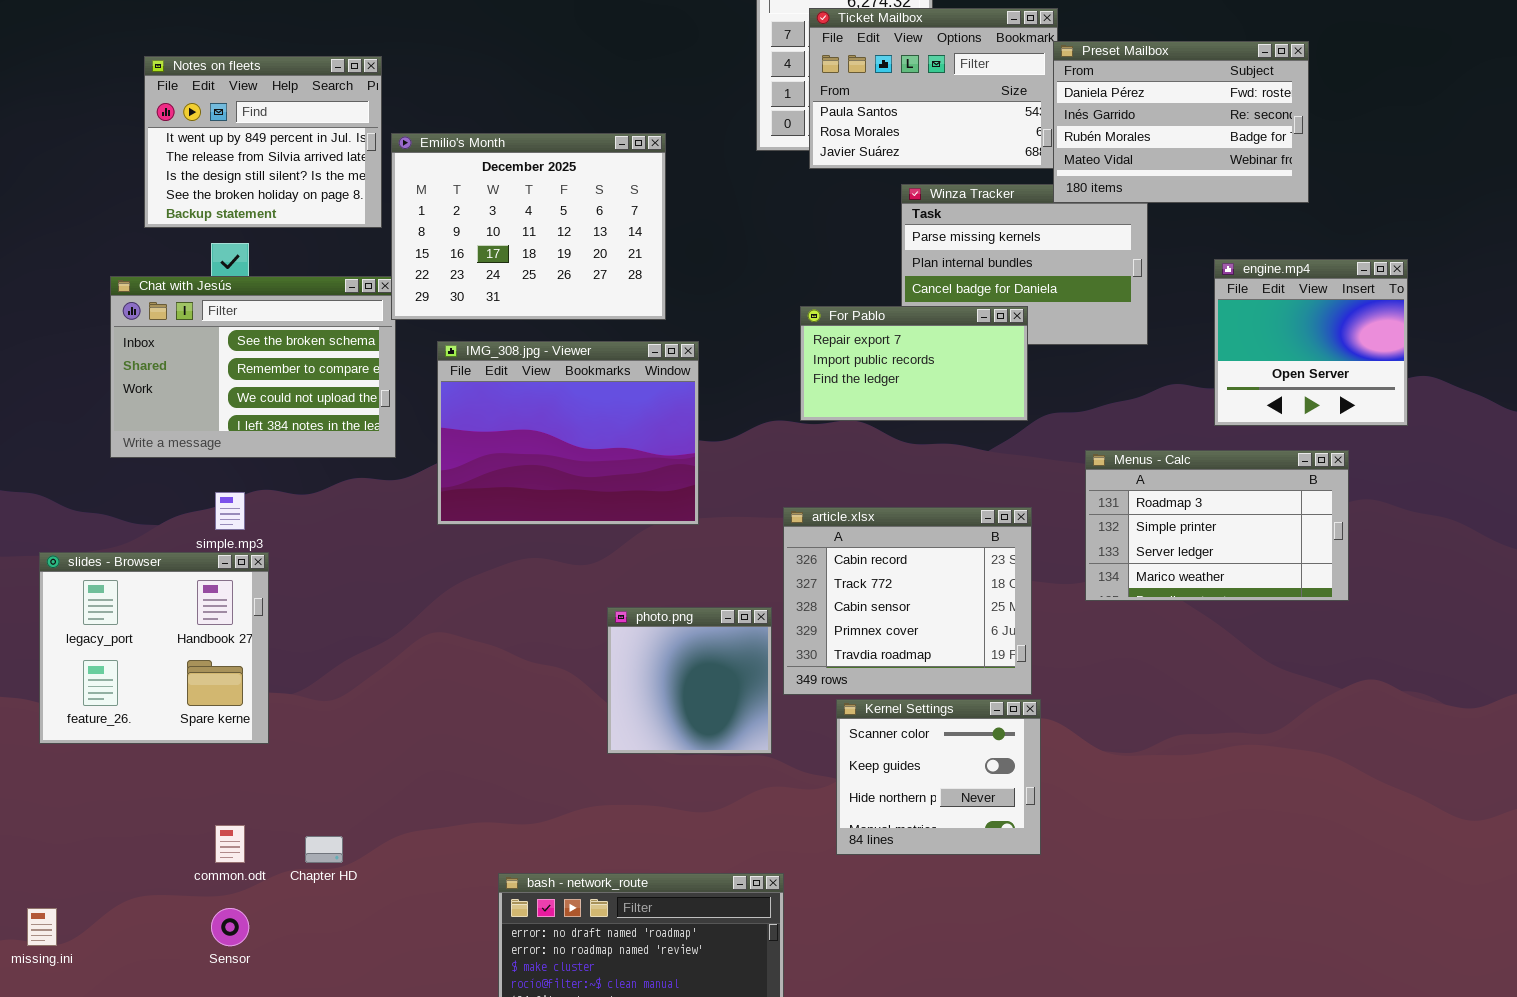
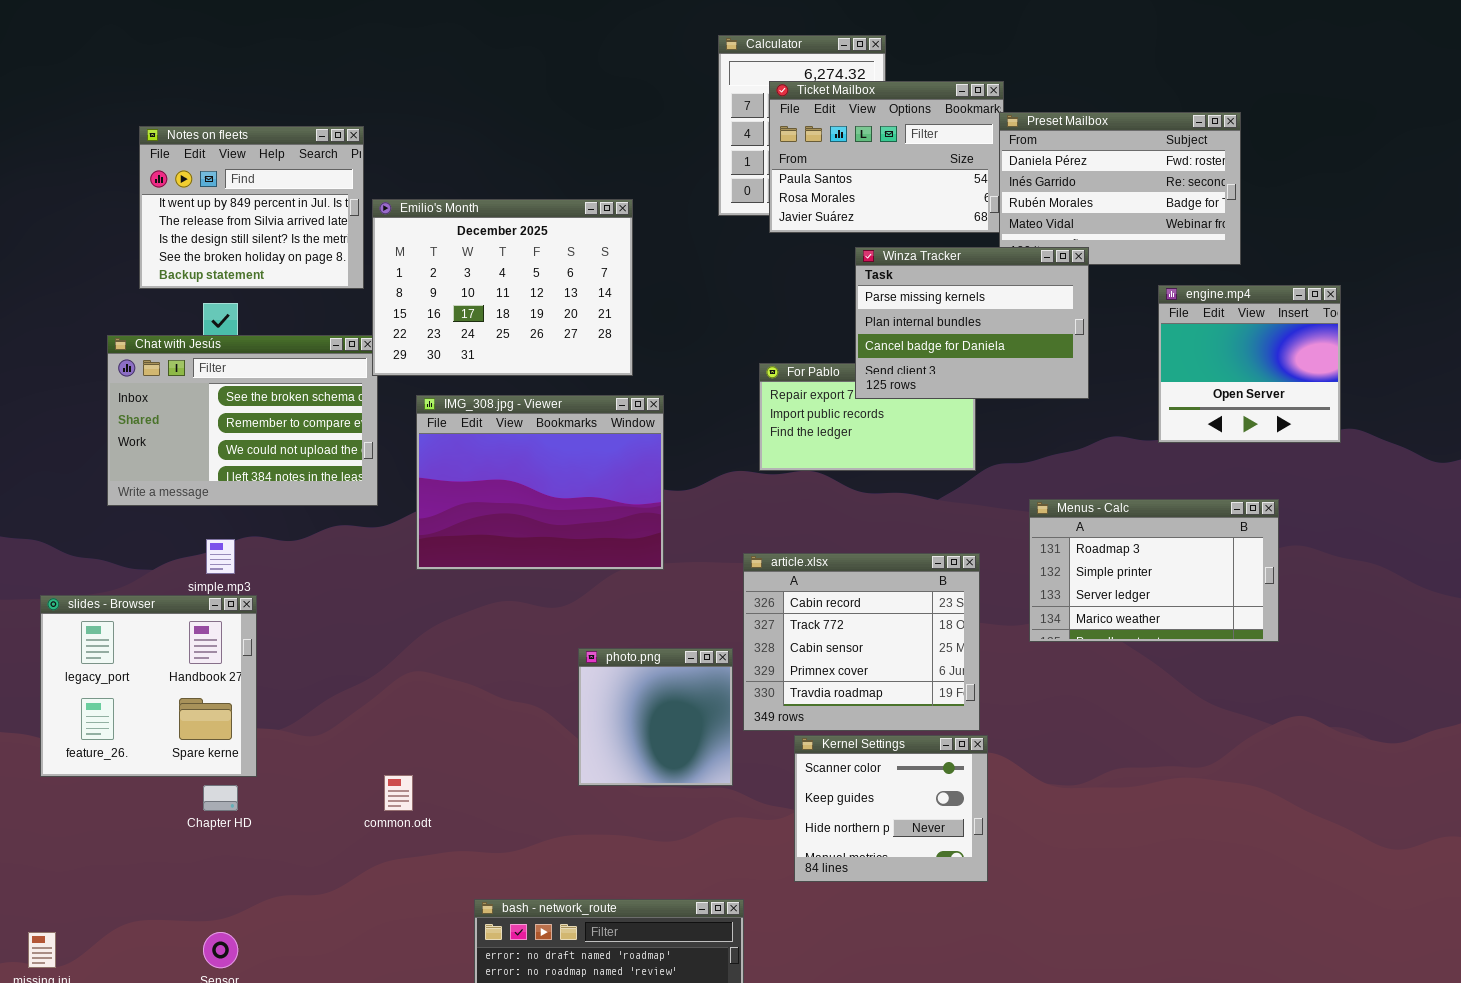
Winza Tracker: [901,184,1148,345] -> [855,247,1089,399], raised
engine.mp4: [1214,259,1408,426] -> [1158,285,1341,443], moved
common.odt: [215,825,245,863] -> [384,775,413,811], moved
Chapter HD: [305,836,343,863] -> [203,785,238,811], moved

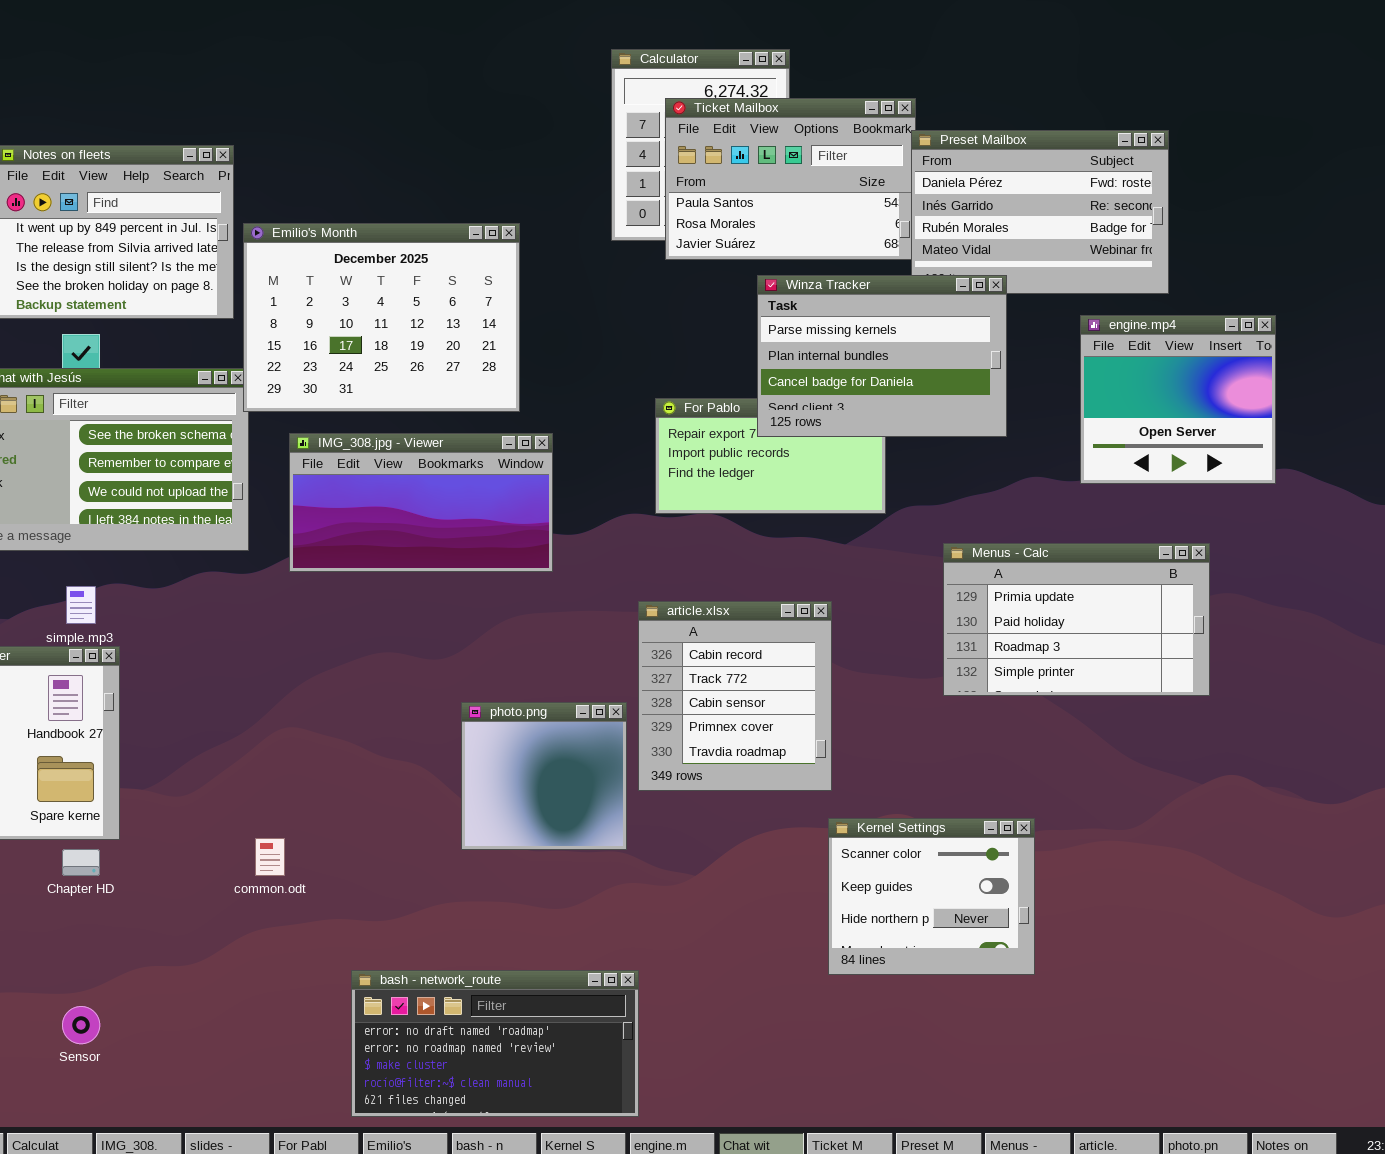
IMG_308.jpg - Viewer: [416,395,664,570] -> [289,433,553,572], resized
Menus - Calc: [1029,499,1279,642] -> [943,543,1210,696], scrolled up 2 rows
article.xlsx: [743,553,980,731] -> [638,601,832,791], resized
Kernel Settings: [794,735,988,882] -> [828,818,1035,975], moved

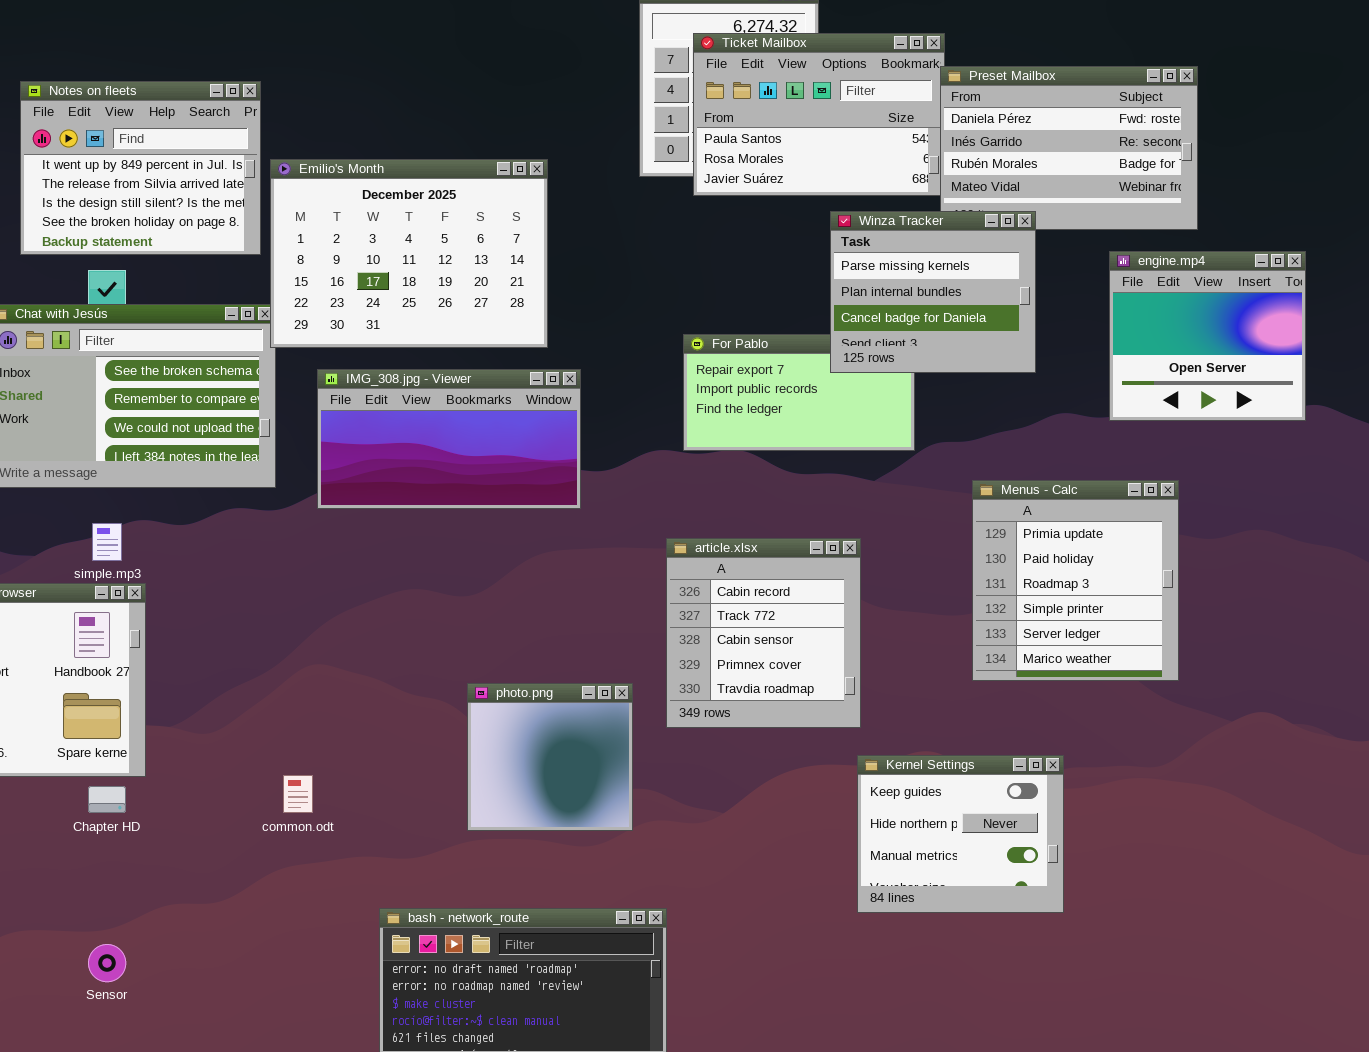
Winza Tracker: [757,275,1007,437] -> [830,211,1036,373], resized
Menus - Calc: [943,543,1210,696] -> [972,480,1179,681], resized
photo.png: [461,702,627,850] -> [467,683,633,831], moved
Kernel Settings: [828,818,1035,975] -> [857,755,1064,913], scrolled down 1 row

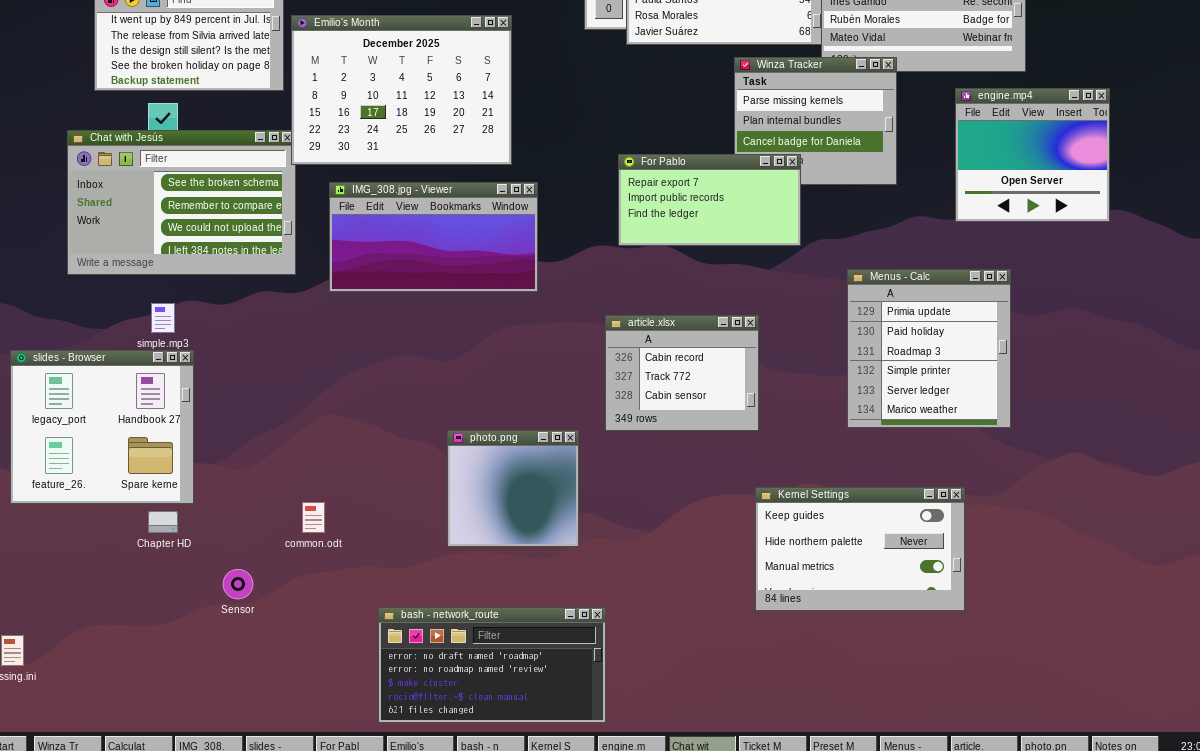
For Pablo: [683,334,915,451] -> [618,154,801,246], raised
article.xlsx: [666,538,861,728] -> [605,315,759,431], resized
Kernel Settings: [857,755,1064,913] -> [755,487,965,611], resized
Sensor: [88,944,126,982] -> [223,569,253,599], moved

